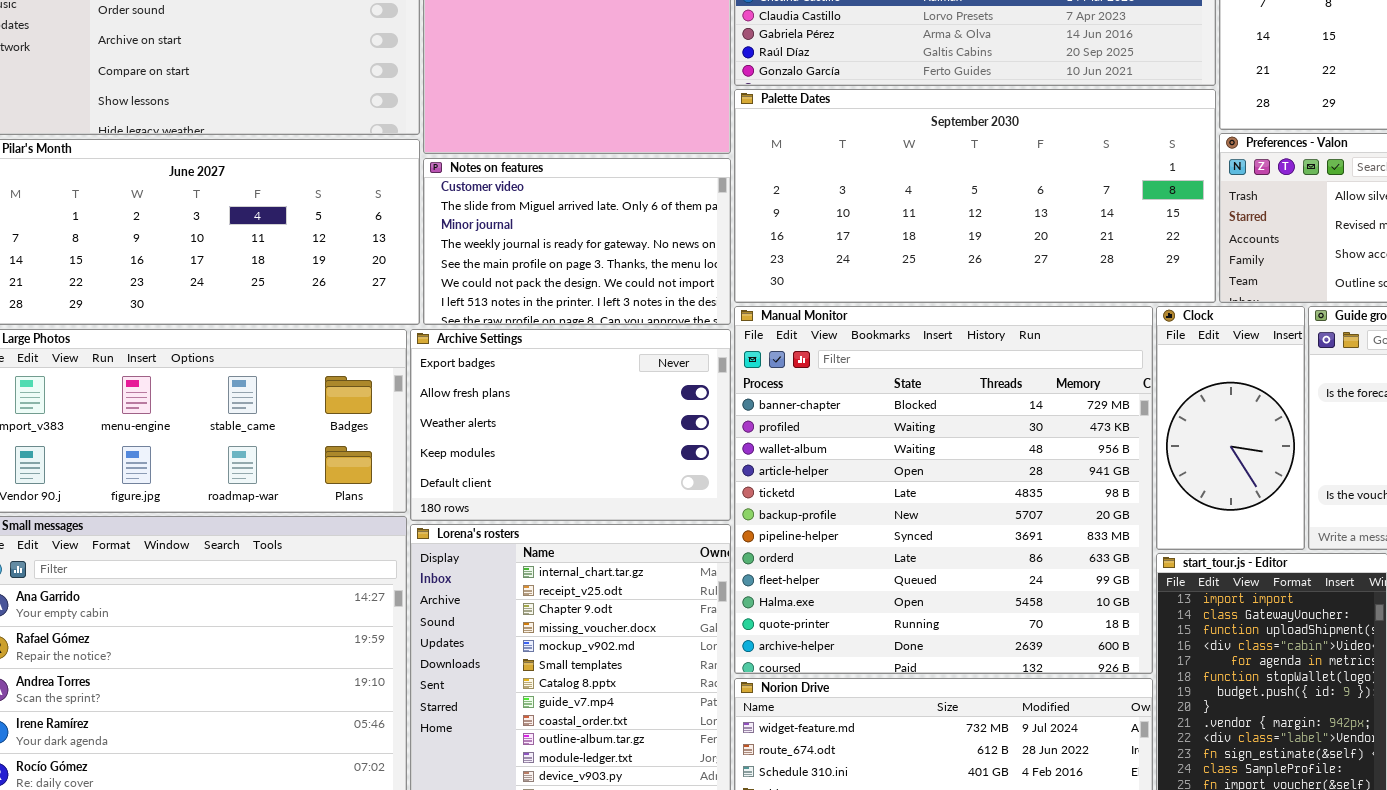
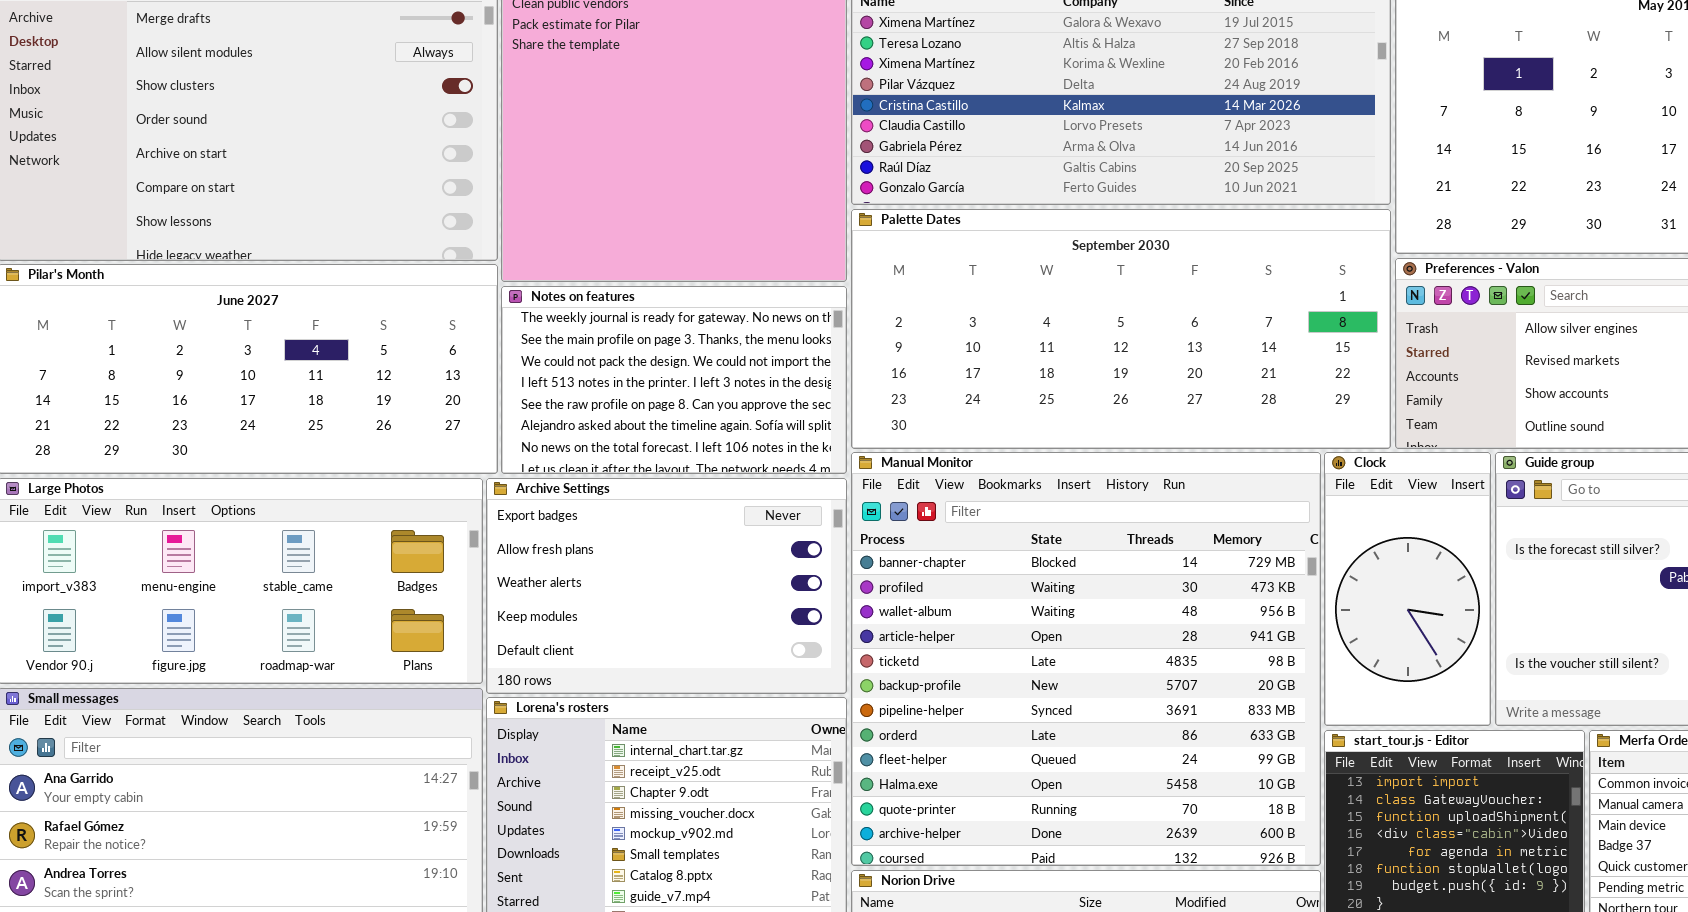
Notes on features: [423,158,731,325] -> [501,286,847,474], scrolled down 3 rows

